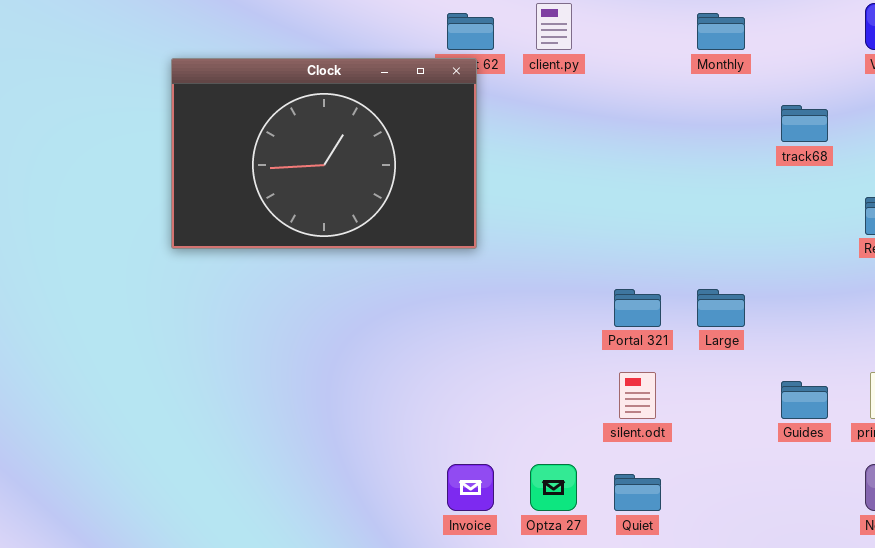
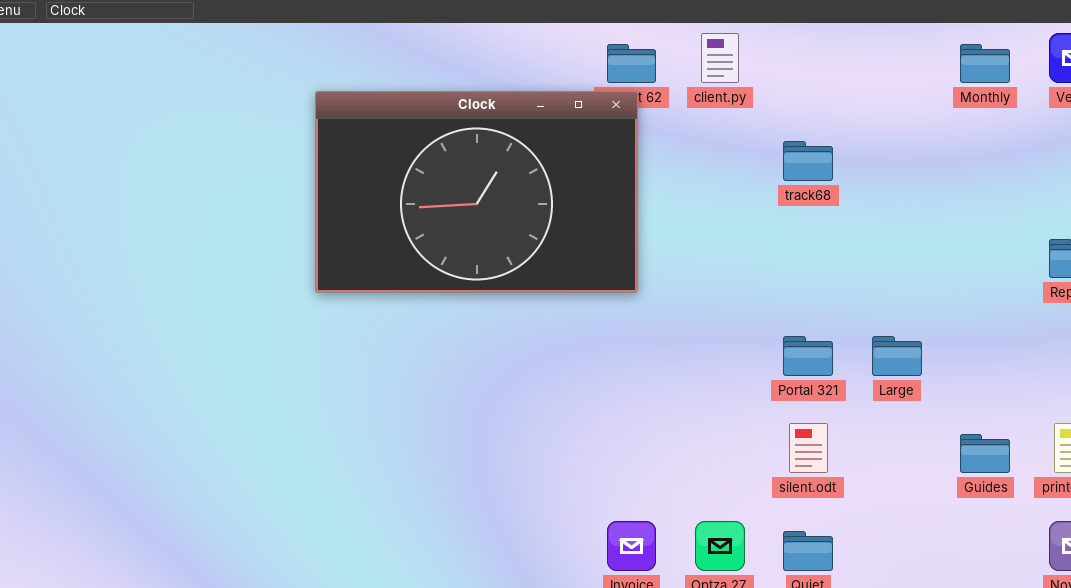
Monthly: [697,13,745,50] -> [960,44,1010,83], moved
track68: [781,105,828,142] -> [783,141,833,181], moved

